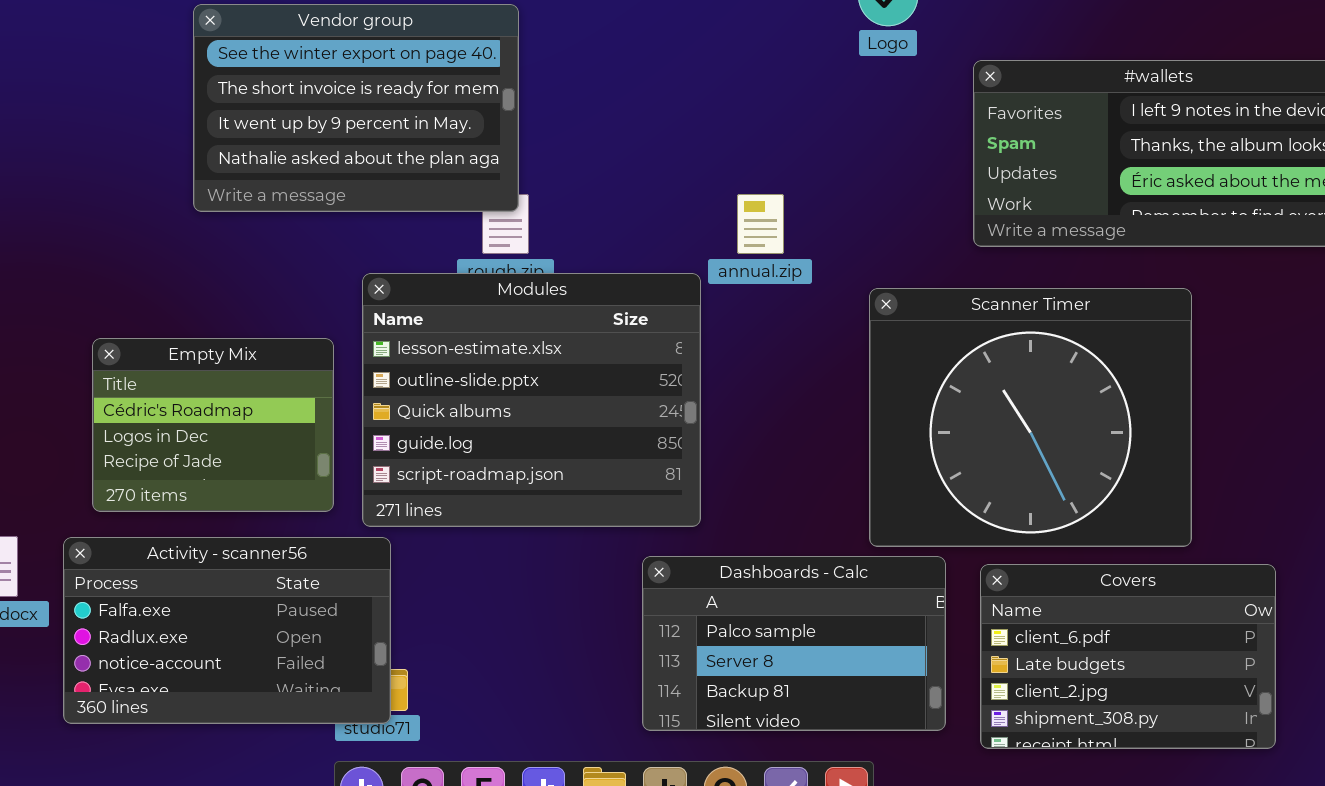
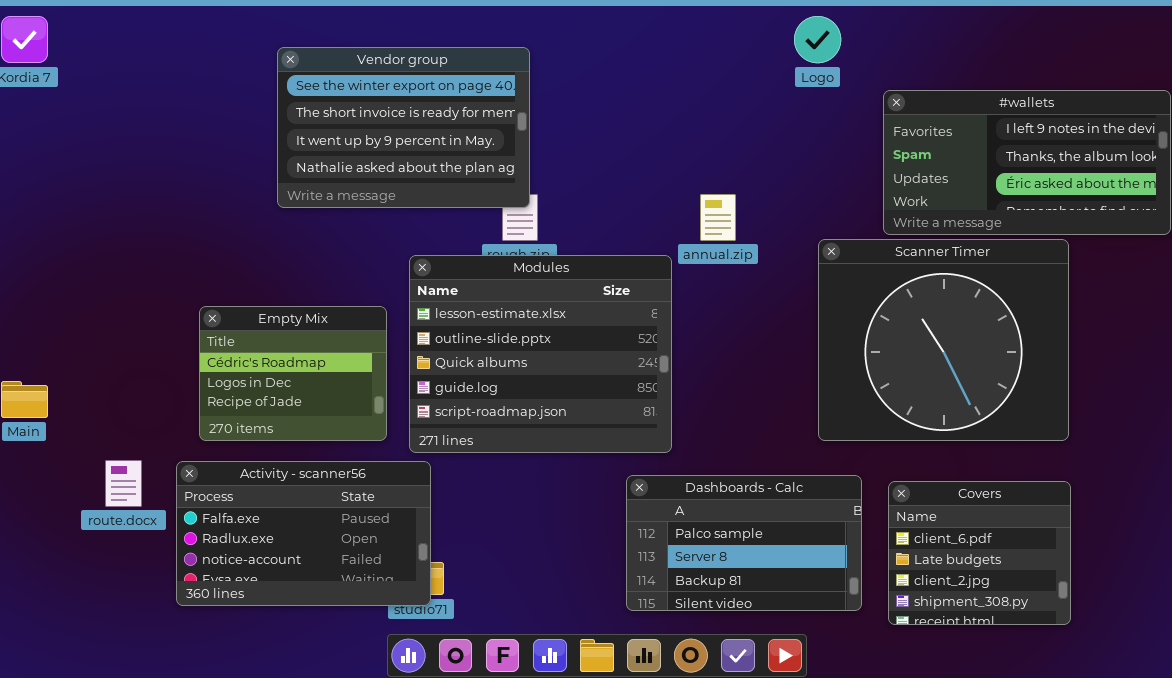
Scanner Timer: [869,288,1192,547] -> [818,239,1069,441], moved
Covers: [980,564,1276,749] -> [888,481,1071,625], resized

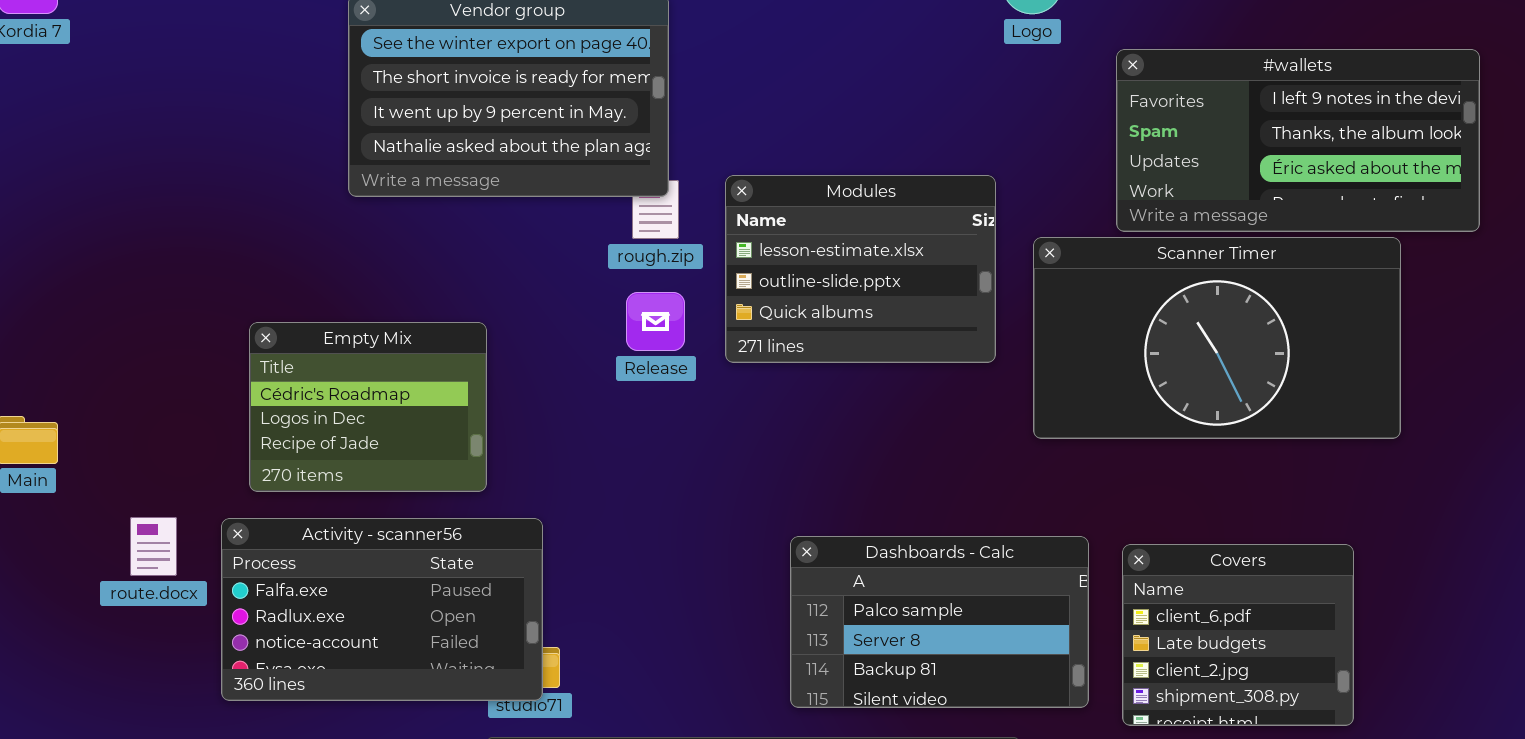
Scanner Timer: [818,239,1069,441] -> [1033,237,1401,439], resized
Modules: [409,255,672,453] -> [725,175,996,363], moved, resized

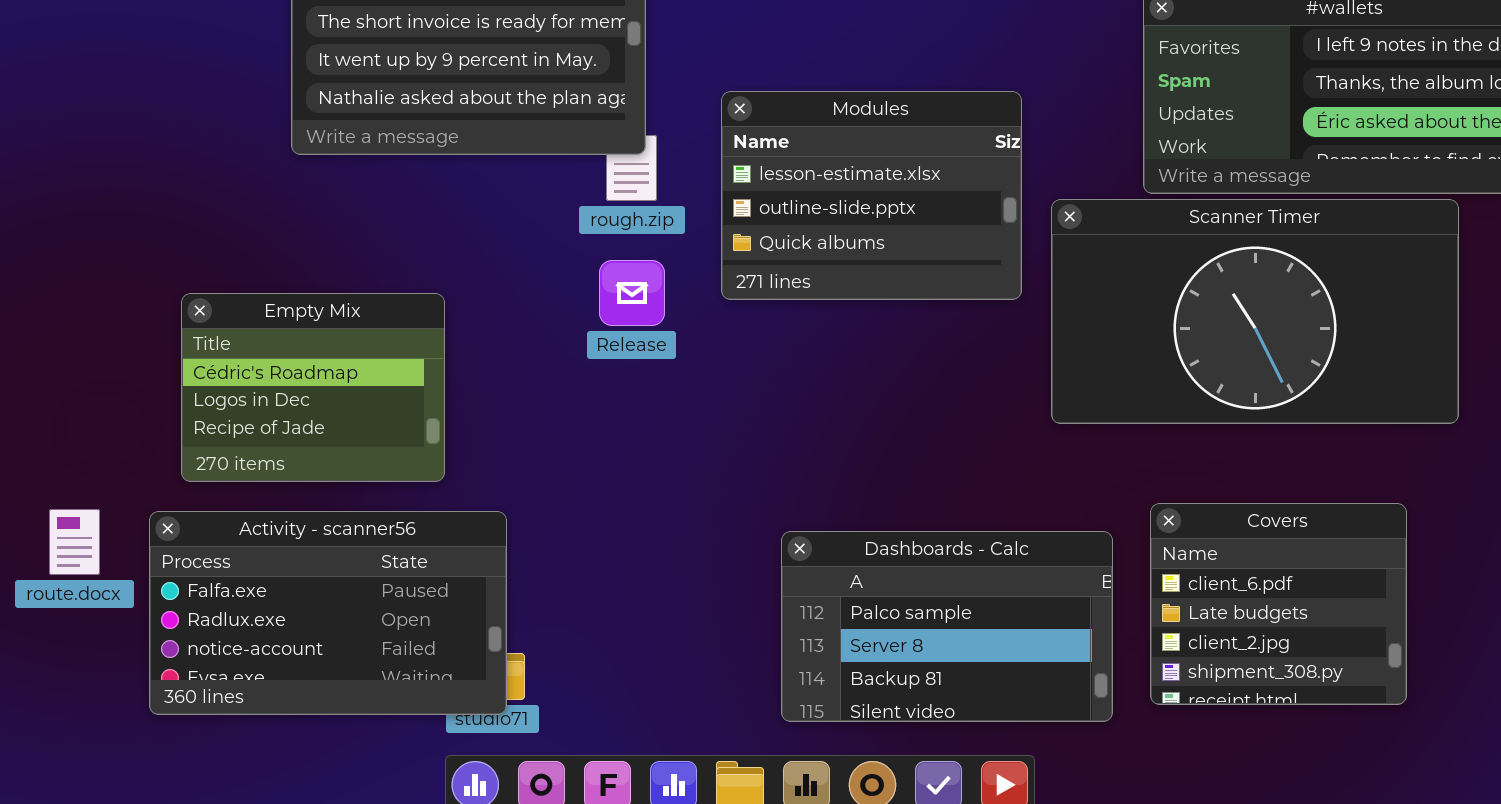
Modules: [725,175,996,363] -> [721,91,1022,300], moved
Covers: [1122,544,1354,726] -> [1150,503,1407,705], moved

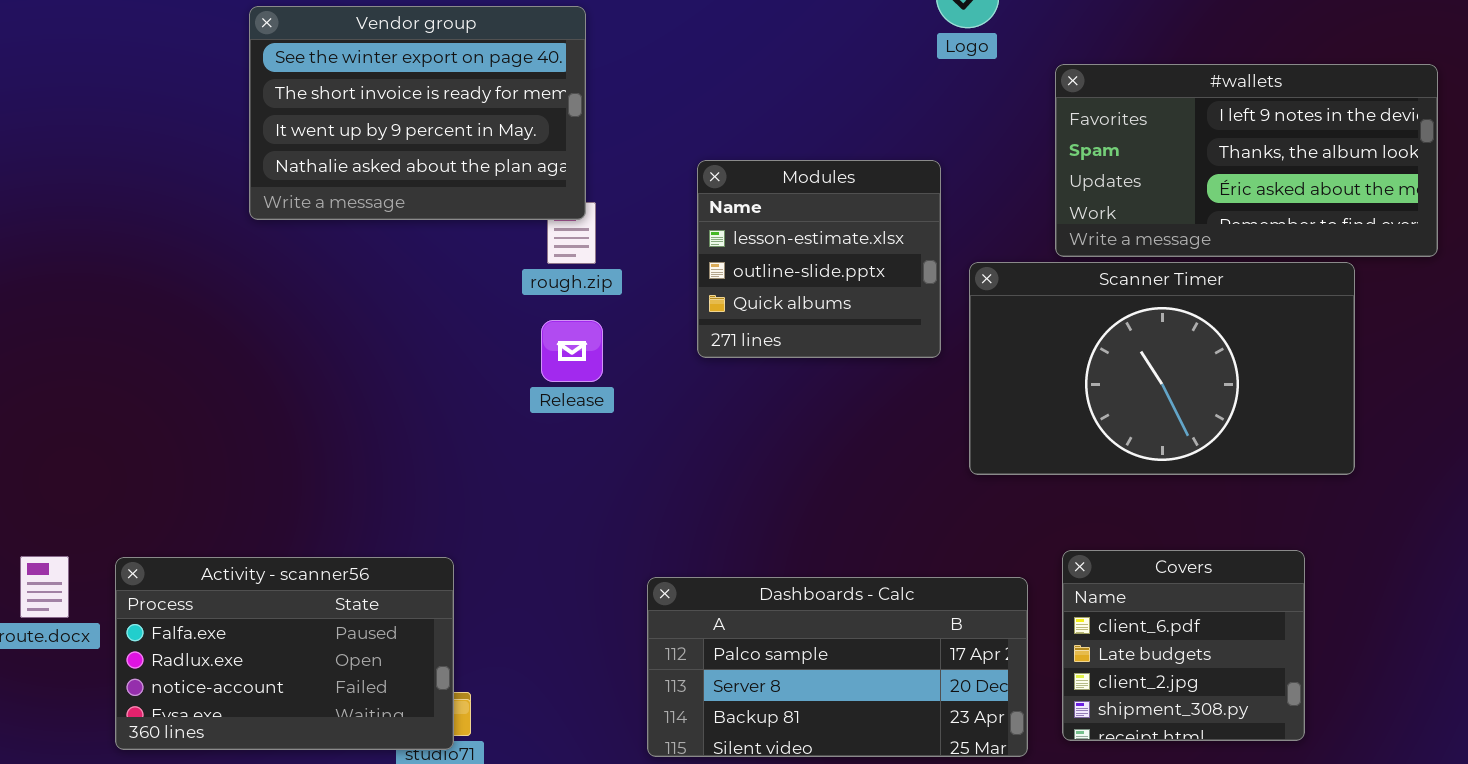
Modules: [721,91,1022,300] -> [697,160,941,358], resized
Empty Mix: [181,293,445,482] -> none, closed
Dashboards - Calc: [781,531,1113,722] -> [647,577,1028,757], resized

